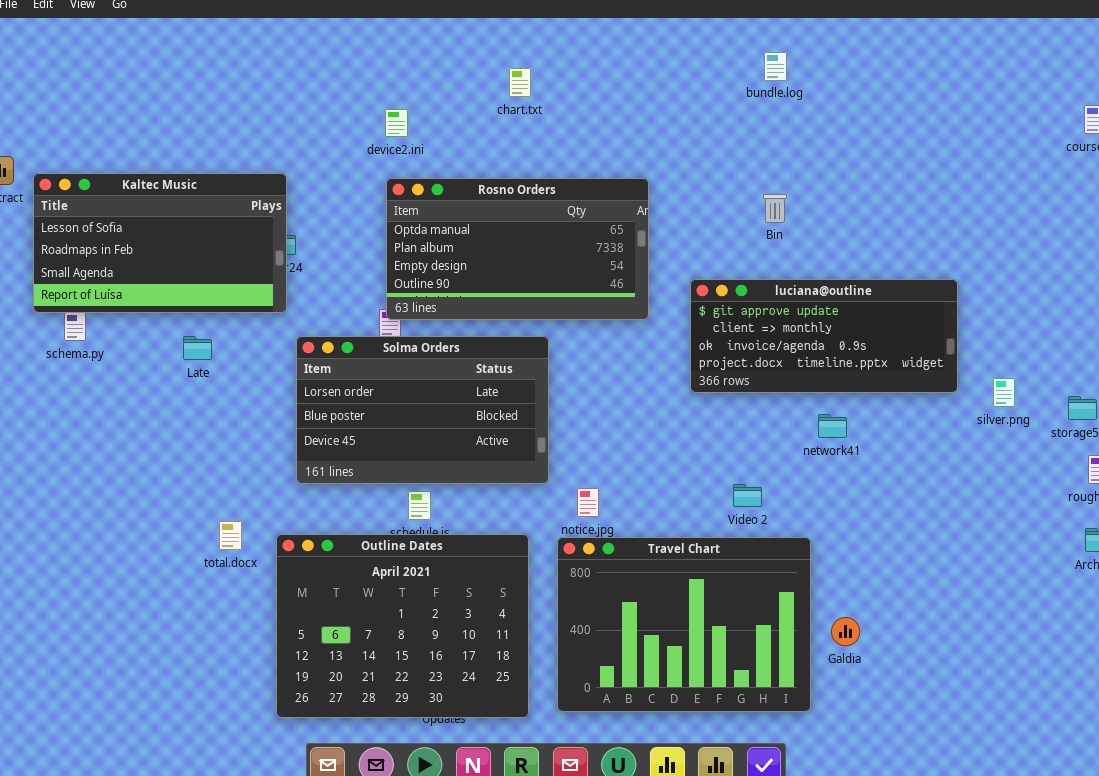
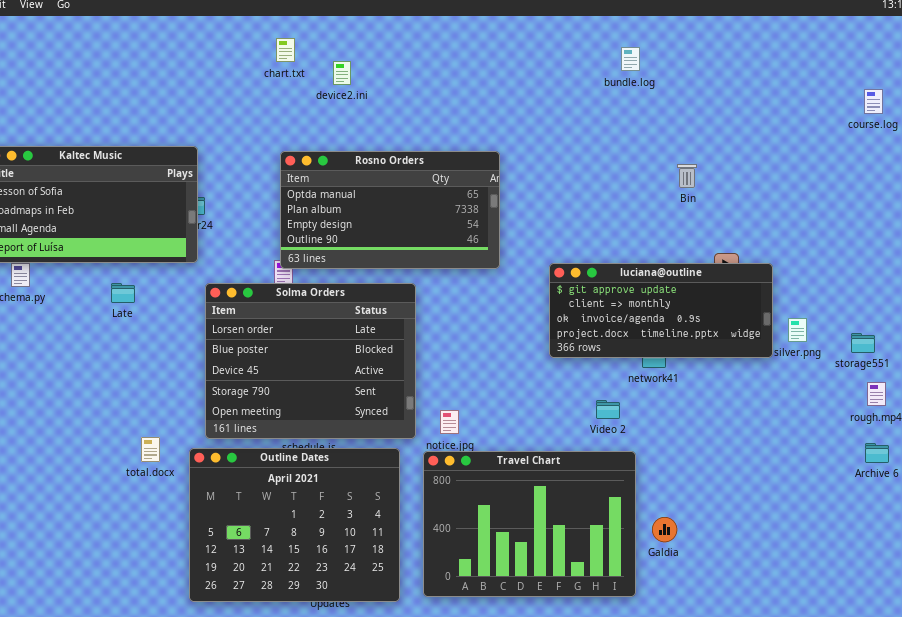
bundle.log: [764,52,787,81] -> [621,47,640,71], moved
chart.txt: [509,68,531,97] -> [276,38,295,62], moved
device2.ini: [385,109,408,137] -> [333,61,351,85], moved
Bin: [763,194,787,223] -> [677,164,697,188], moved
luciana@outline: [690,279,958,393] -> [549,263,773,358], moved
Solma Orders: [296,336,549,484] -> [205,283,416,439], resized
Video 2: [733,484,762,507] -> [596,400,620,419], moved

